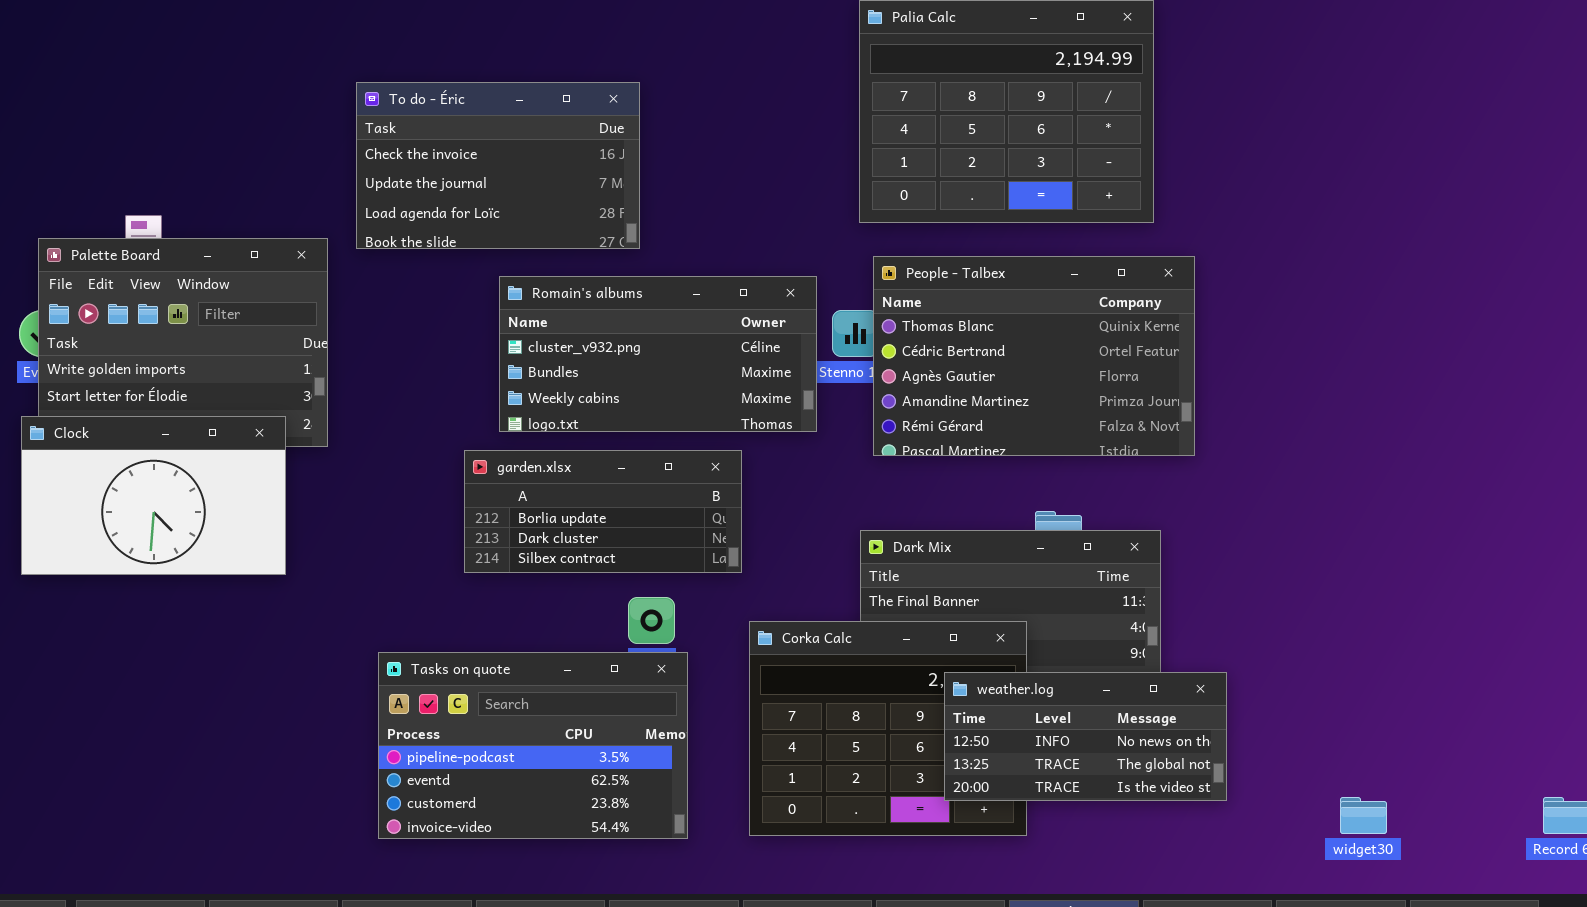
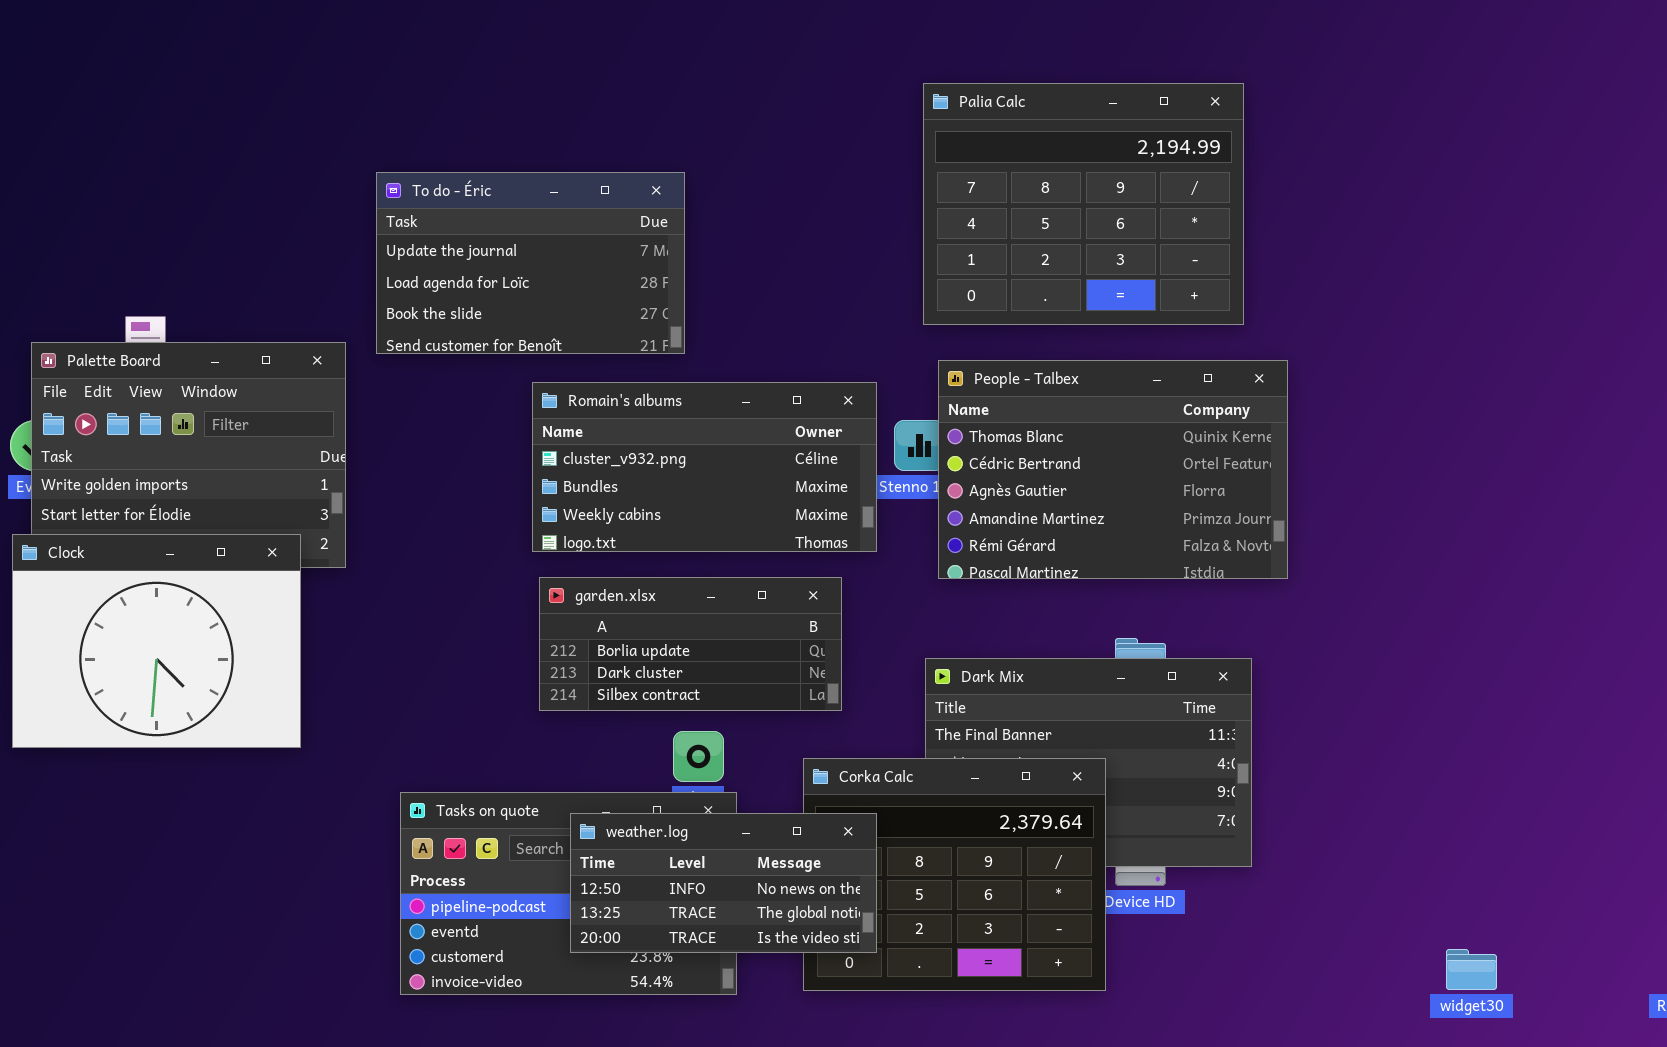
To do - Éric: [356,82,640,249] -> [376,172,685,354], scrolled down 1 row
Clock: [21,416,286,575] -> [12,534,301,748], resized
garden.xlsx: [464,450,742,573] -> [539,577,842,711], moved
weather.log: [944,672,1227,801] -> [570,813,877,953], moved

